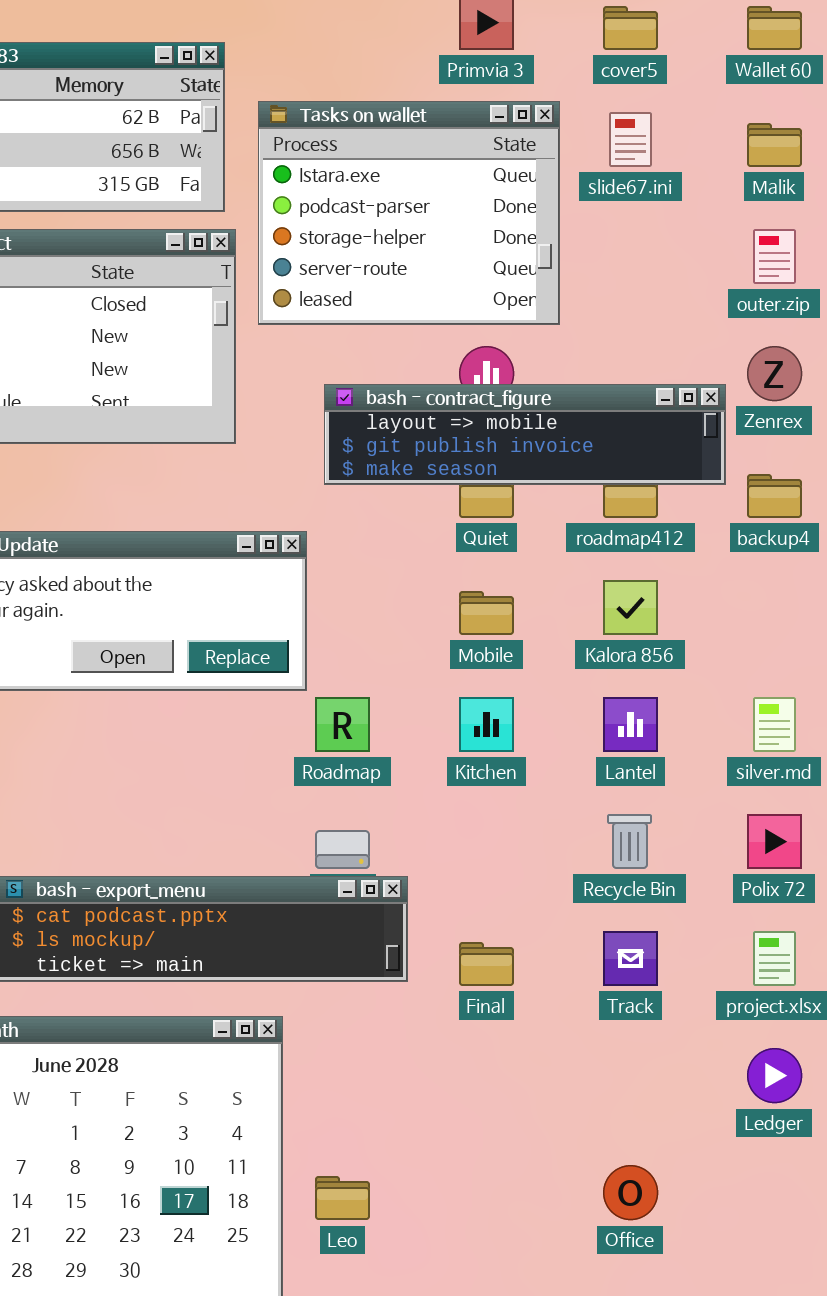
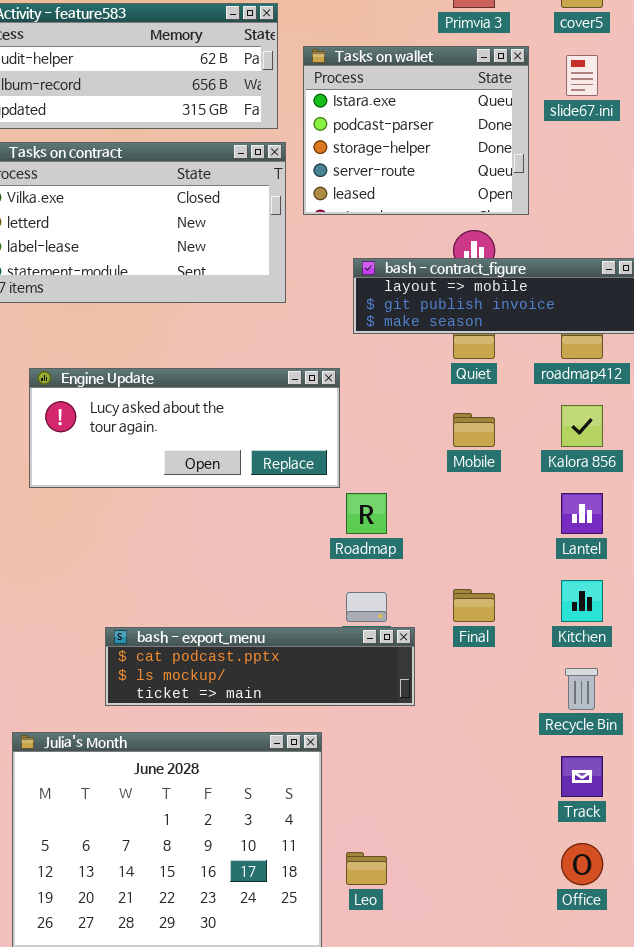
Kitchen: [459,697,514,752] -> [561,580,603,622], moved
Recycle Bin: [607,814,652,869] -> [565,668,598,710], moved
Track: [603,931,658,986] -> [561,756,603,797], moved
Final: [459,942,514,986] -> [453,589,495,622], moved

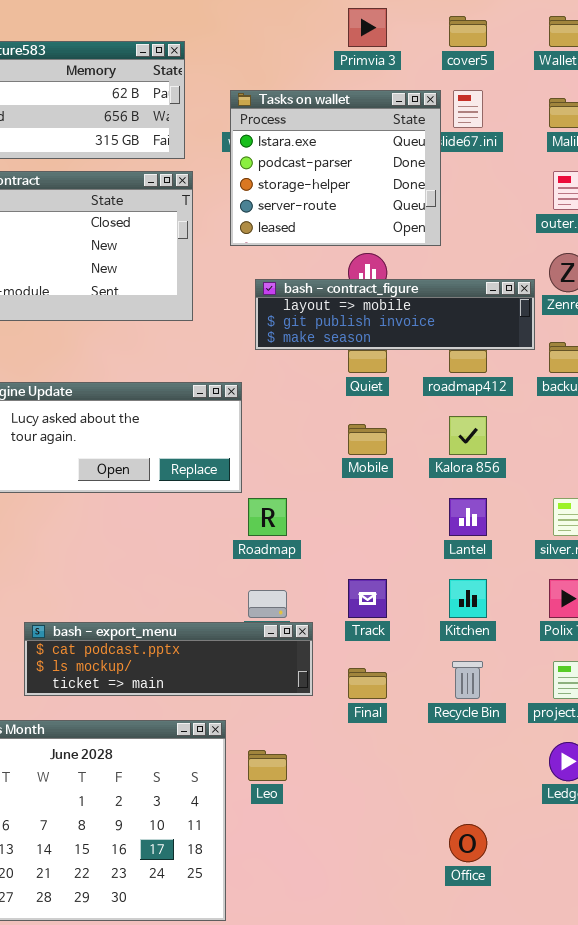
Tasks on wallet: [303,46,529,215] -> [230,90,441,246], moved
Final: [453,589,495,622] -> [348,668,387,699], moved
Track: [561,756,603,797] -> [348,579,387,618], moved
Leo: [346,852,387,885] -> [248,750,287,781], moved

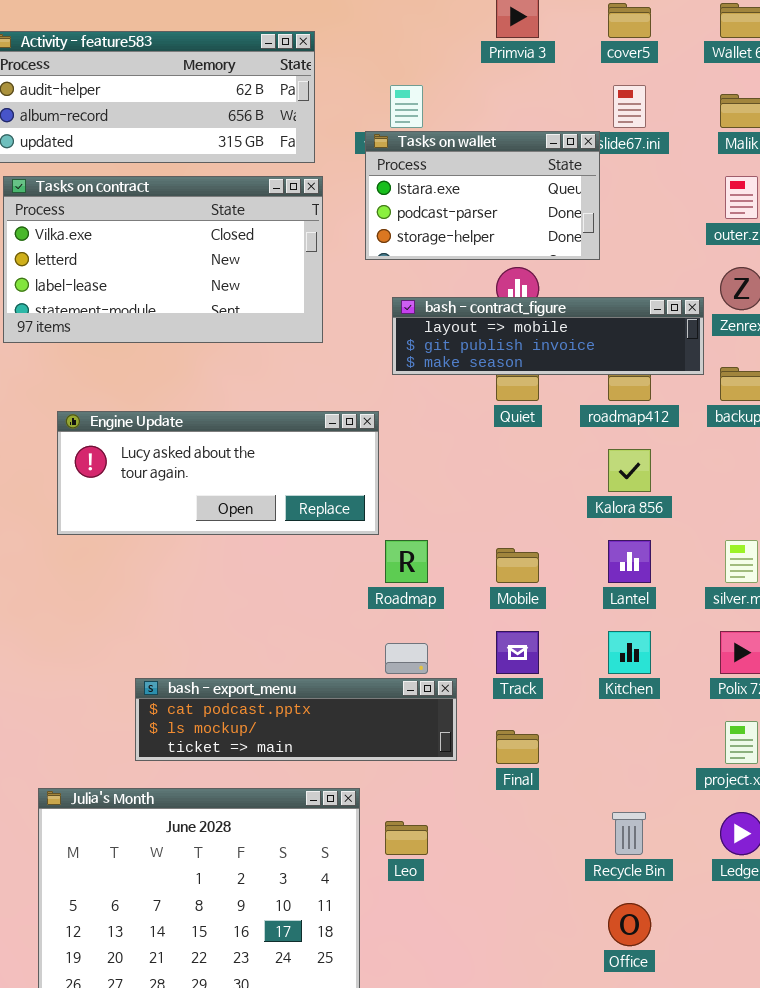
Tasks on wallet: [230,90,441,246] -> [365,131,600,260], resized
Mobile: [348,424,387,455] -> [496,548,539,583], moved
Recycle Bin: [452,661,483,699] -> [612,812,646,855], moved

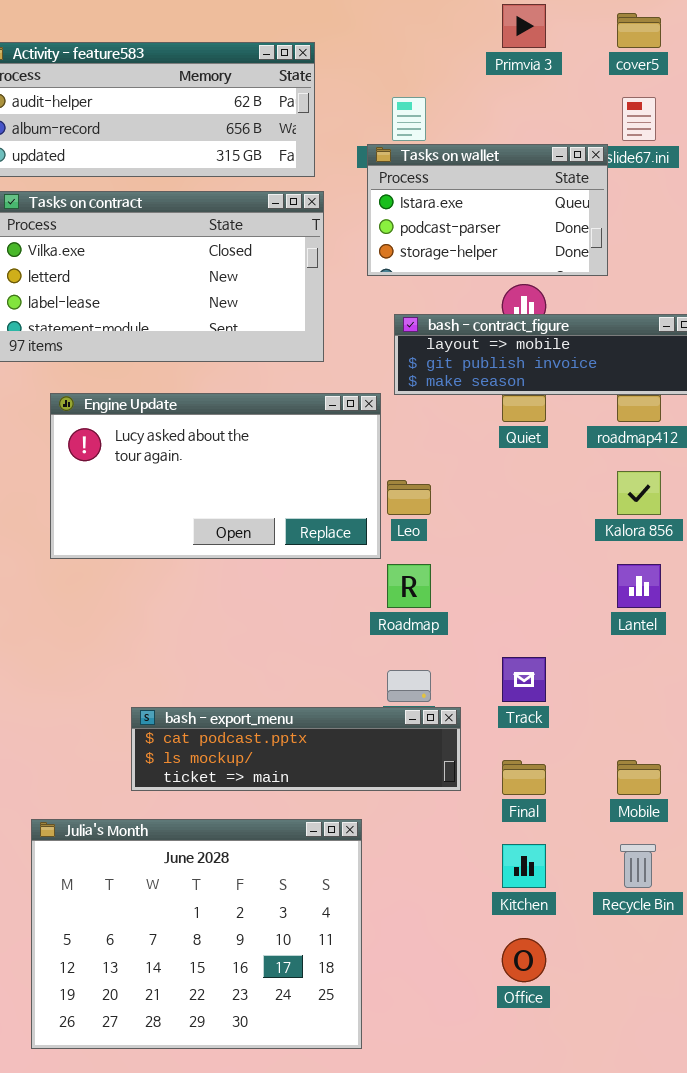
Engine Update: [57,411,379,535] -> [50,393,381,559], resized
Mobile: [496,548,539,583] -> [617,760,661,795], moved
Kitchen: [608,631,651,674] -> [502,844,546,888], moved
Leo: [385,821,428,855] -> [387,480,431,515], moved
Office: [608,903,651,946] -> [502,938,546,982], moved

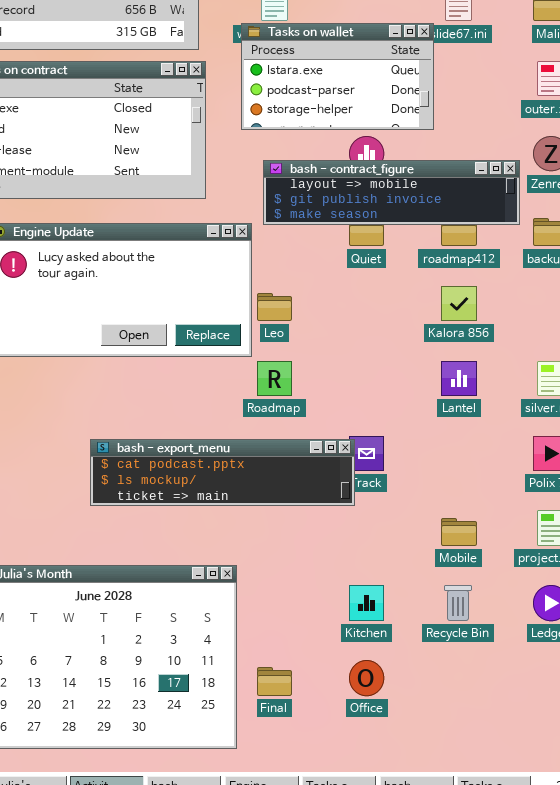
bash - export_menu: [131,707,461,791] -> [90,439,355,506], moved
Final: [502,760,546,795] -> [257,667,292,696], moved

